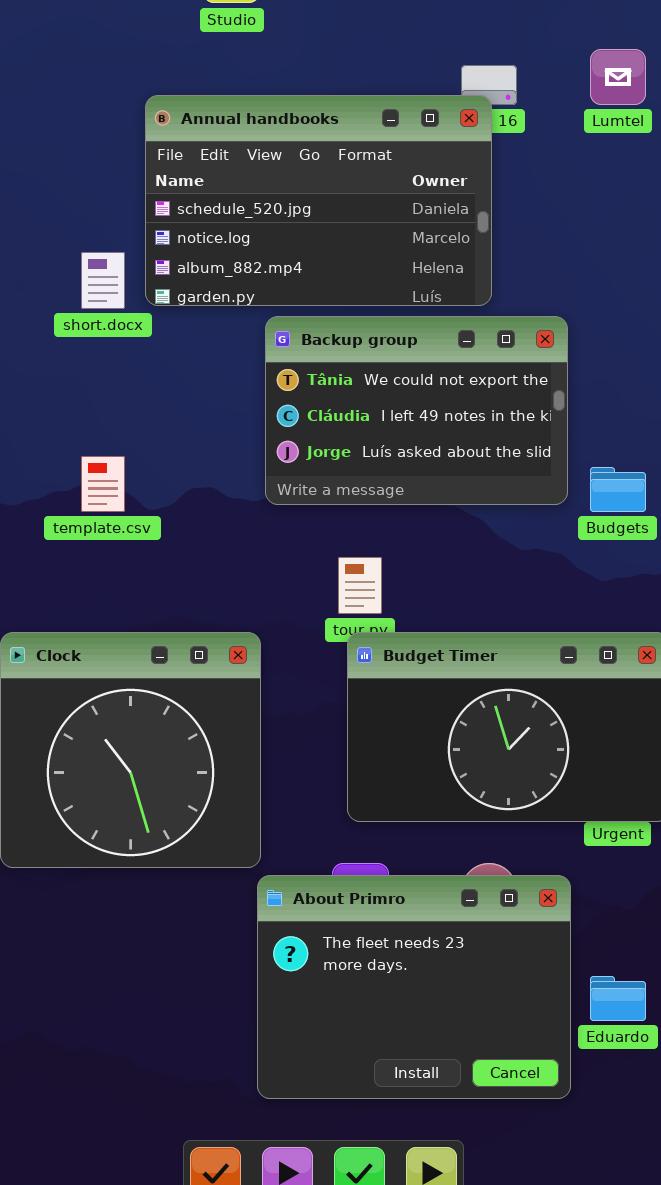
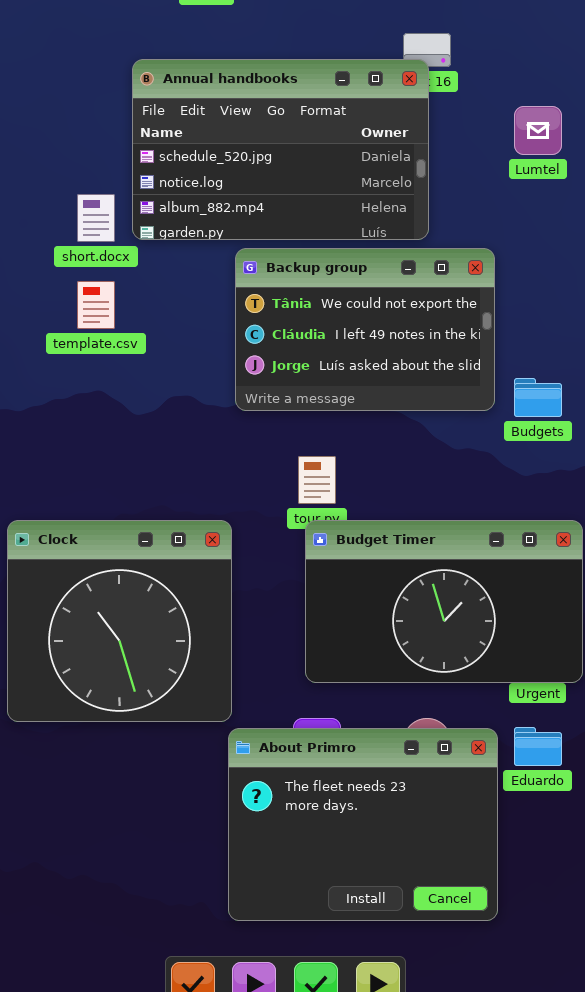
Lumtel: [590,49,646,105] -> [514,106,562,155], moved
template.csv: [81,456,125,512] -> [77,281,115,329], moved
Eduardo: [590,976,646,1021] -> [514,727,562,766], moved

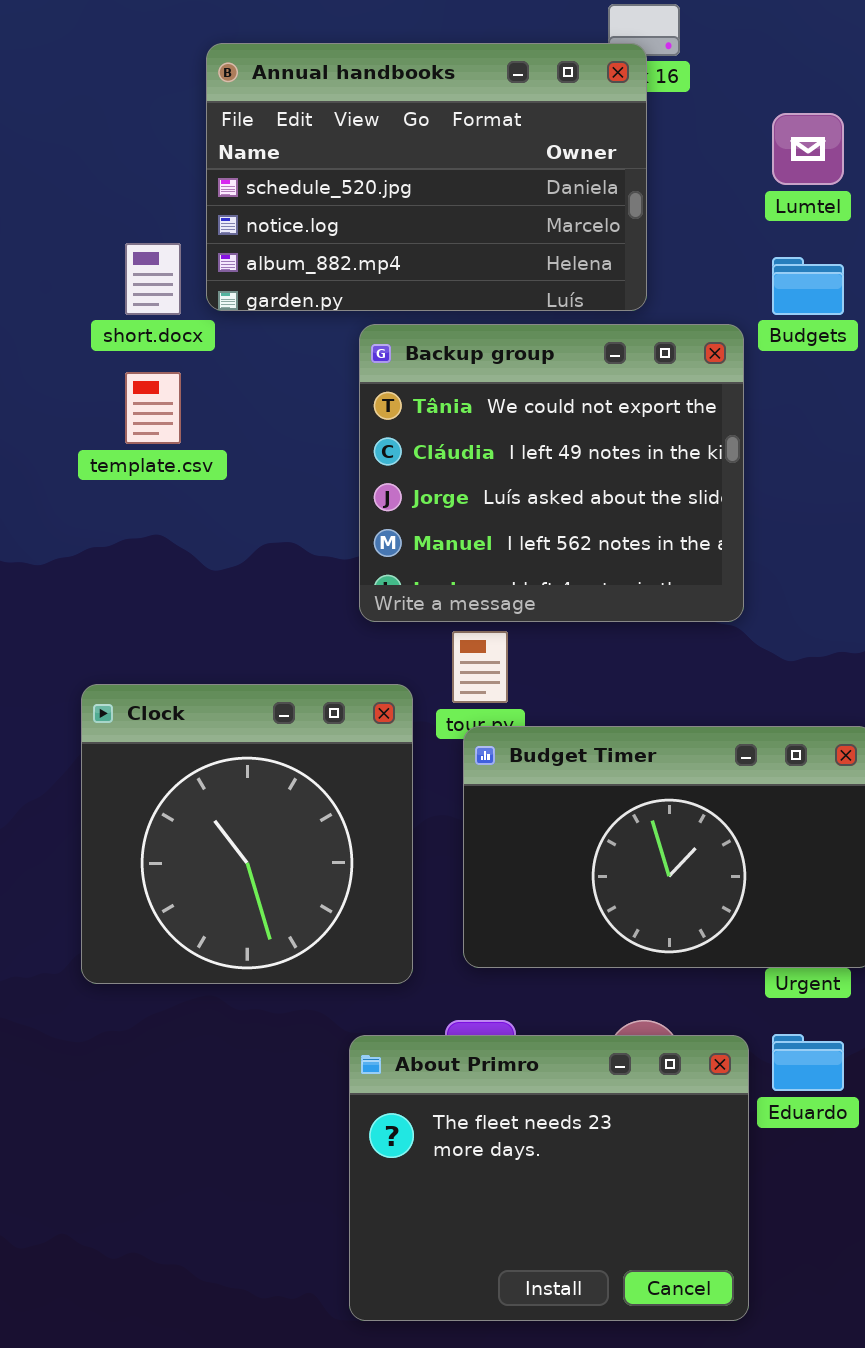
Backup group: [235,248,495,411] -> [359,324,744,622], resized
Budgets: [514,378,562,417] -> [772,257,844,315], moved
Clock: [7,520,232,722] -> [81,684,413,984], moved

